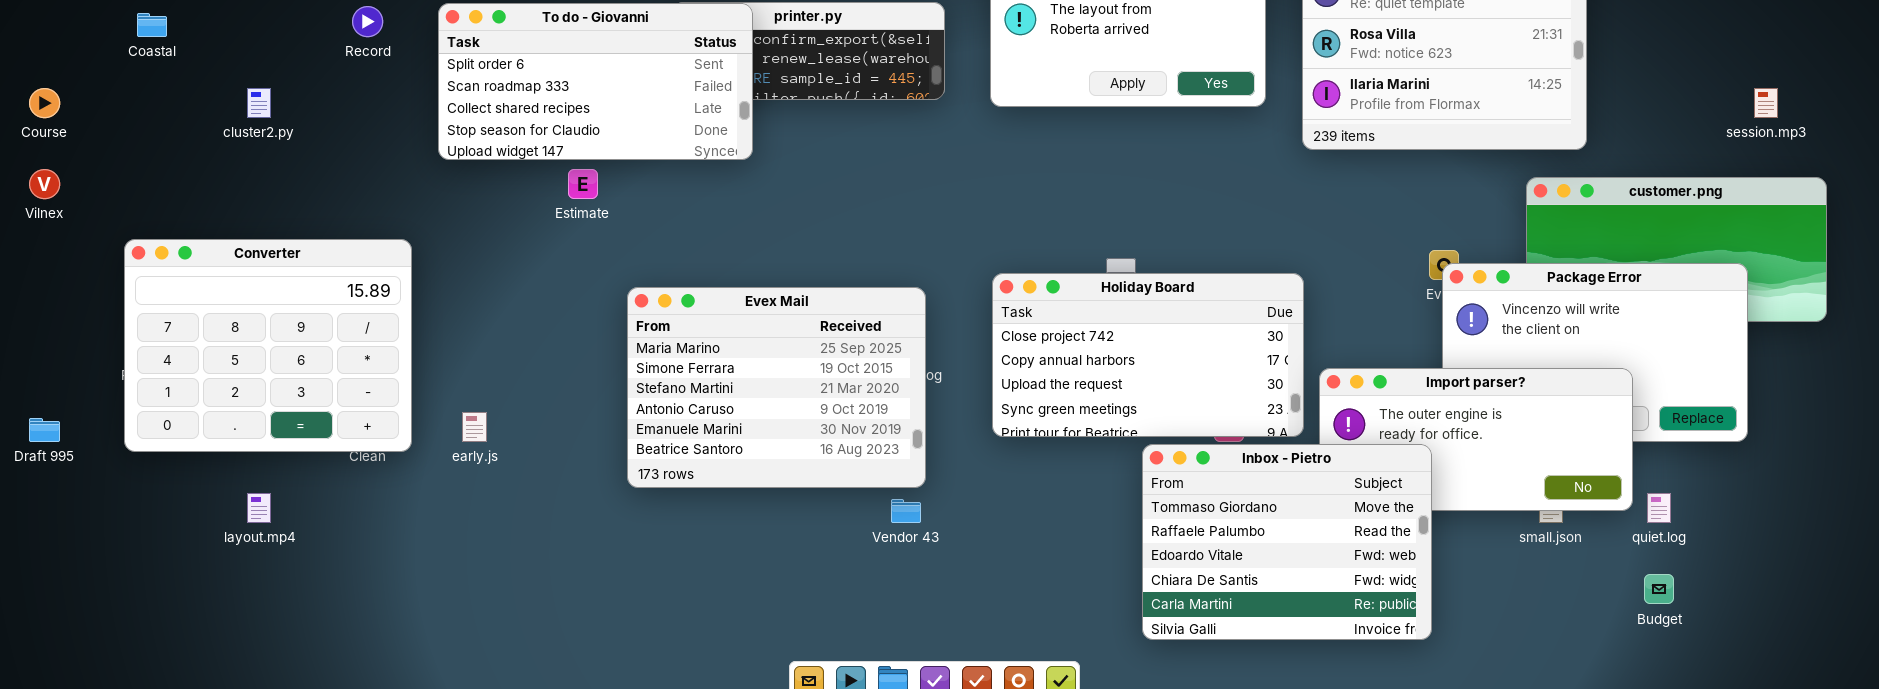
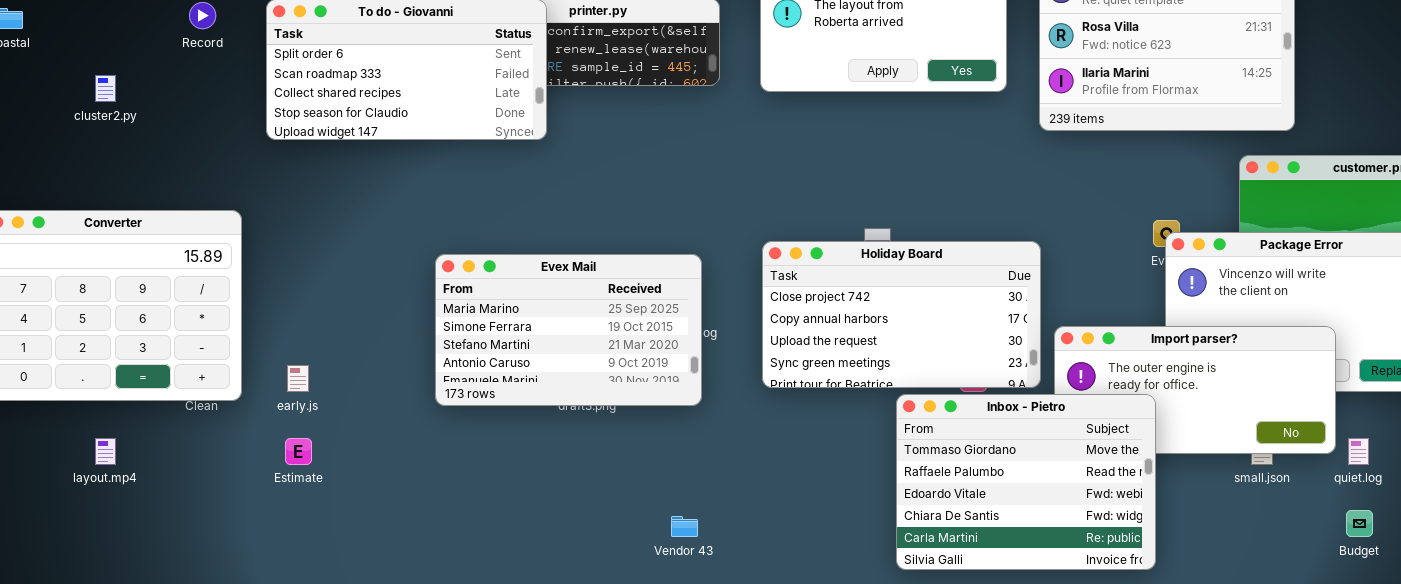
Estimate: [568,169,598,199] -> [285,438,312,465], moved
Evex Mail: [627,287,926,488] -> [435,254,702,406], resized
Vendor 43: [891,499,921,523] -> [671,516,698,537], moved

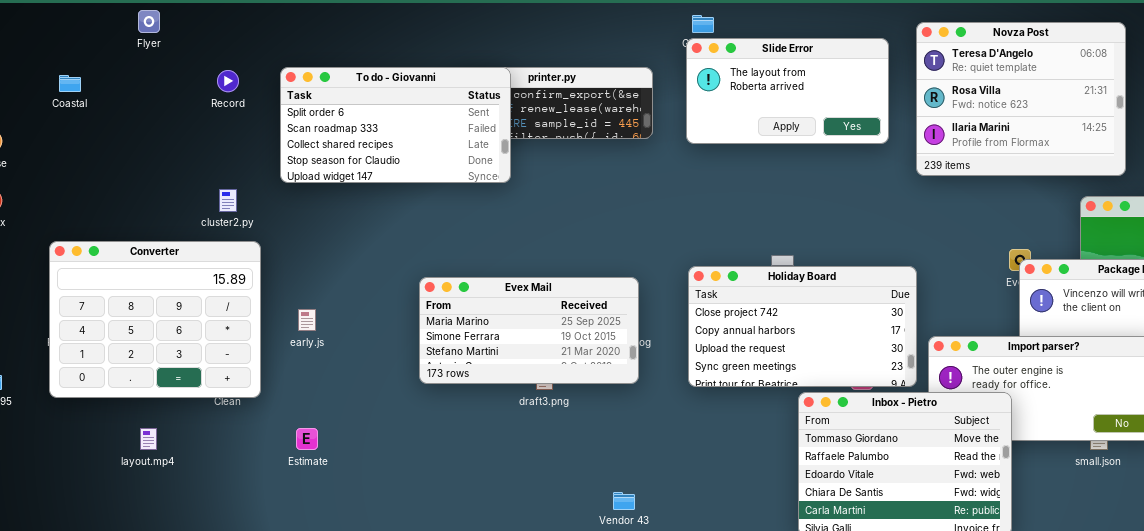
cluster2.py: [95,75,116,102] -> [219,189,237,212], moved
Evex Mail: [435,254,702,406] -> [419,277,639,384], resized
early.js: [287,365,309,392] -> [298,309,316,331], moved

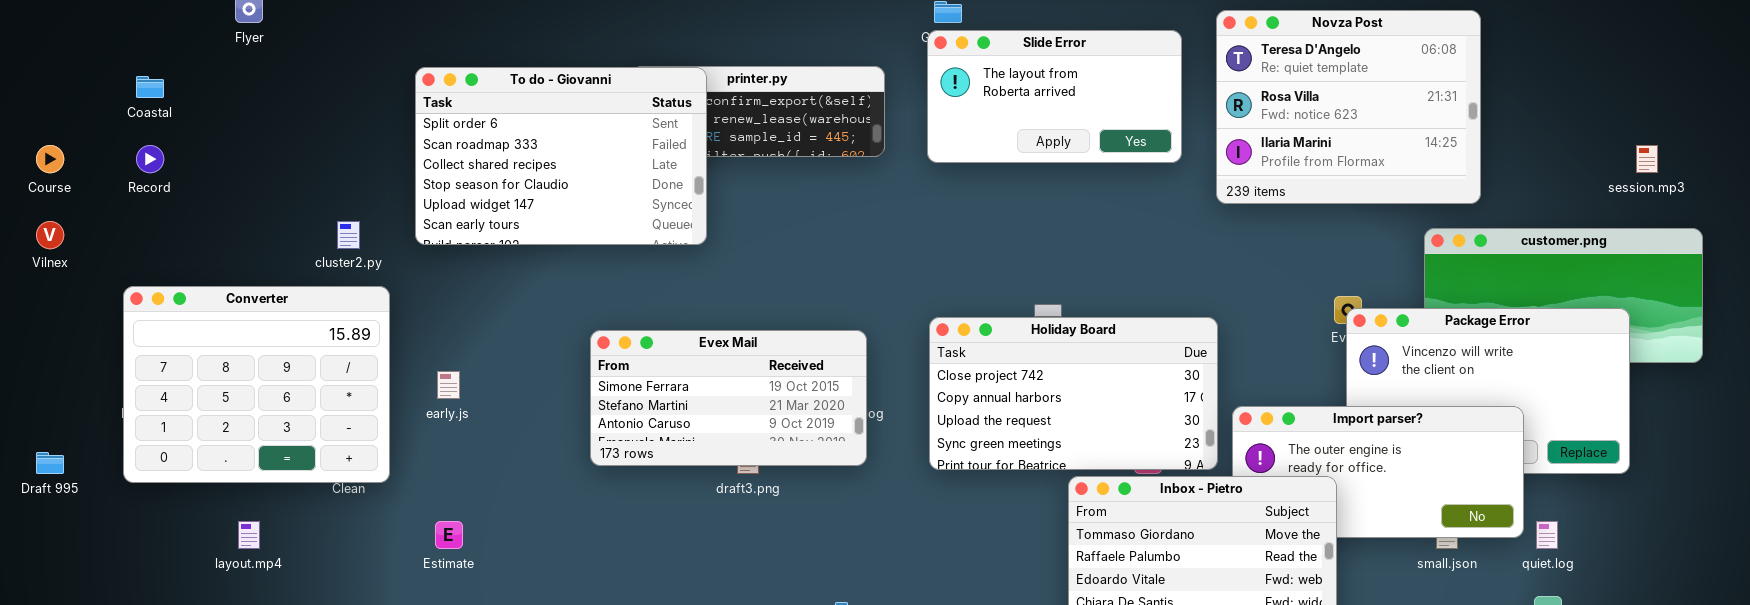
To do - Giovanni: [280,67,511,183] -> [415,67,707,245], resized
Record: [217,70,239,92] -> [136,145,164,173], moved
Evex Mail: [419,277,639,384] -> [590,330,867,466], scrolled down 1 row

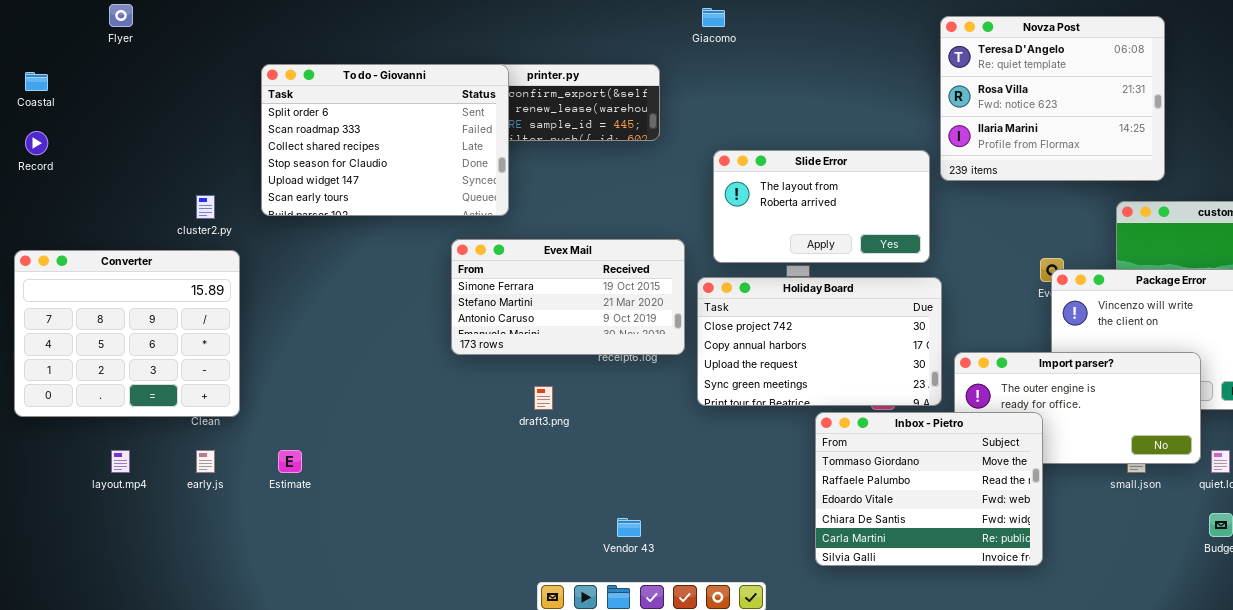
Slide Error: [927,30,1182,163] -> [713,150,930,263], moved
Evex Mail: [590,330,867,466] -> [451,239,685,355], moved
early.js: [437,371,460,399] -> [196,450,215,473], moved

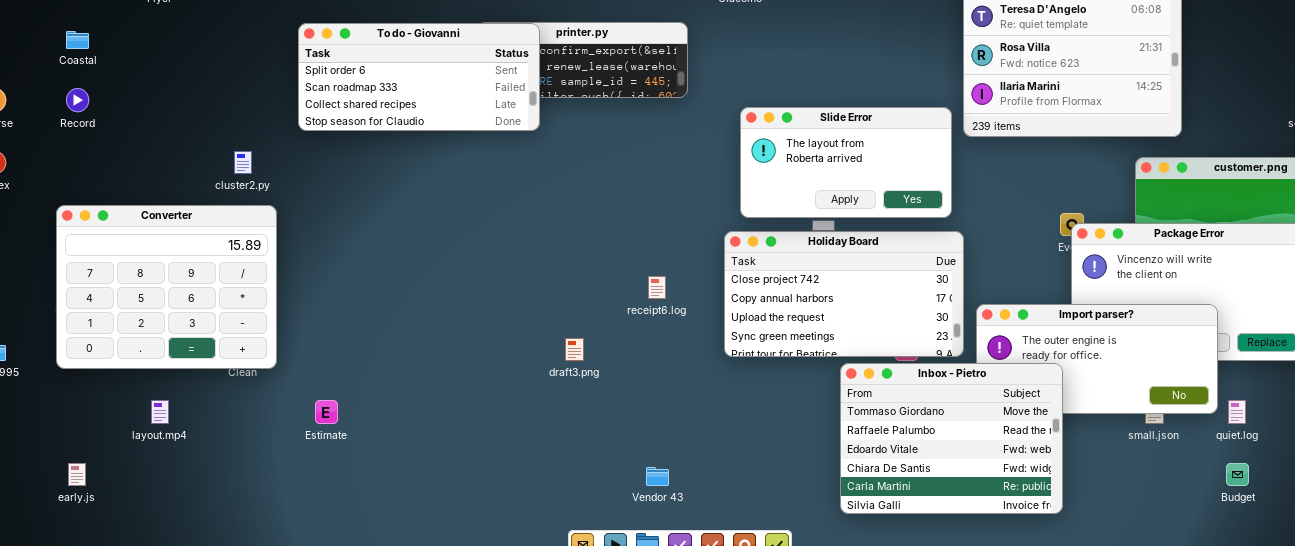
To do - Giovanni: [261,64,509,216] -> [298,23,540,131], resized
Evex Mail: [451,239,685,355] -> none, closed
early.js: [196,450,215,473] -> [68,463,86,486], moved

